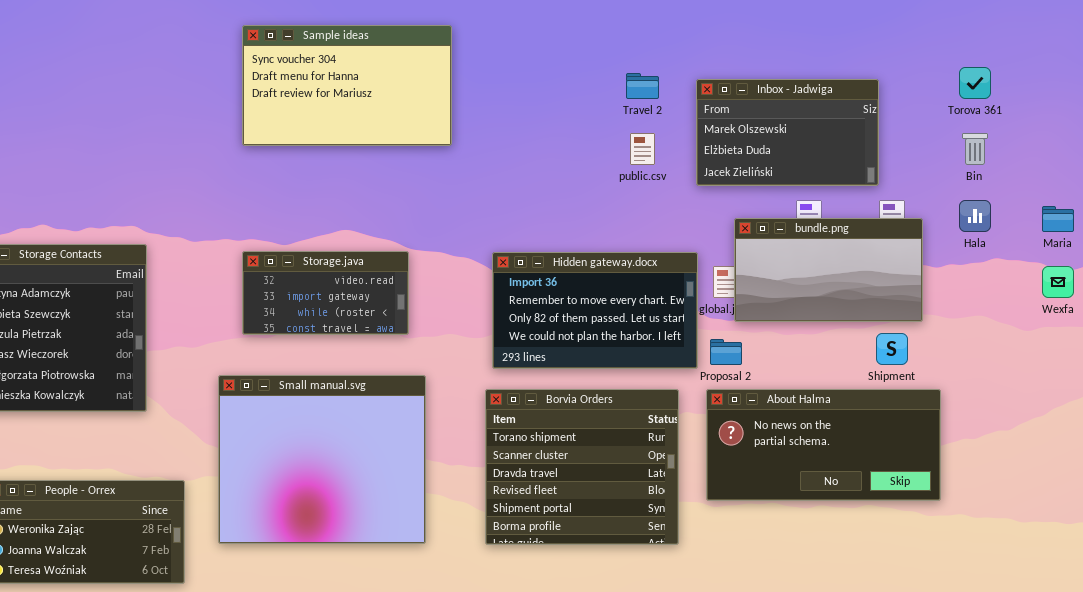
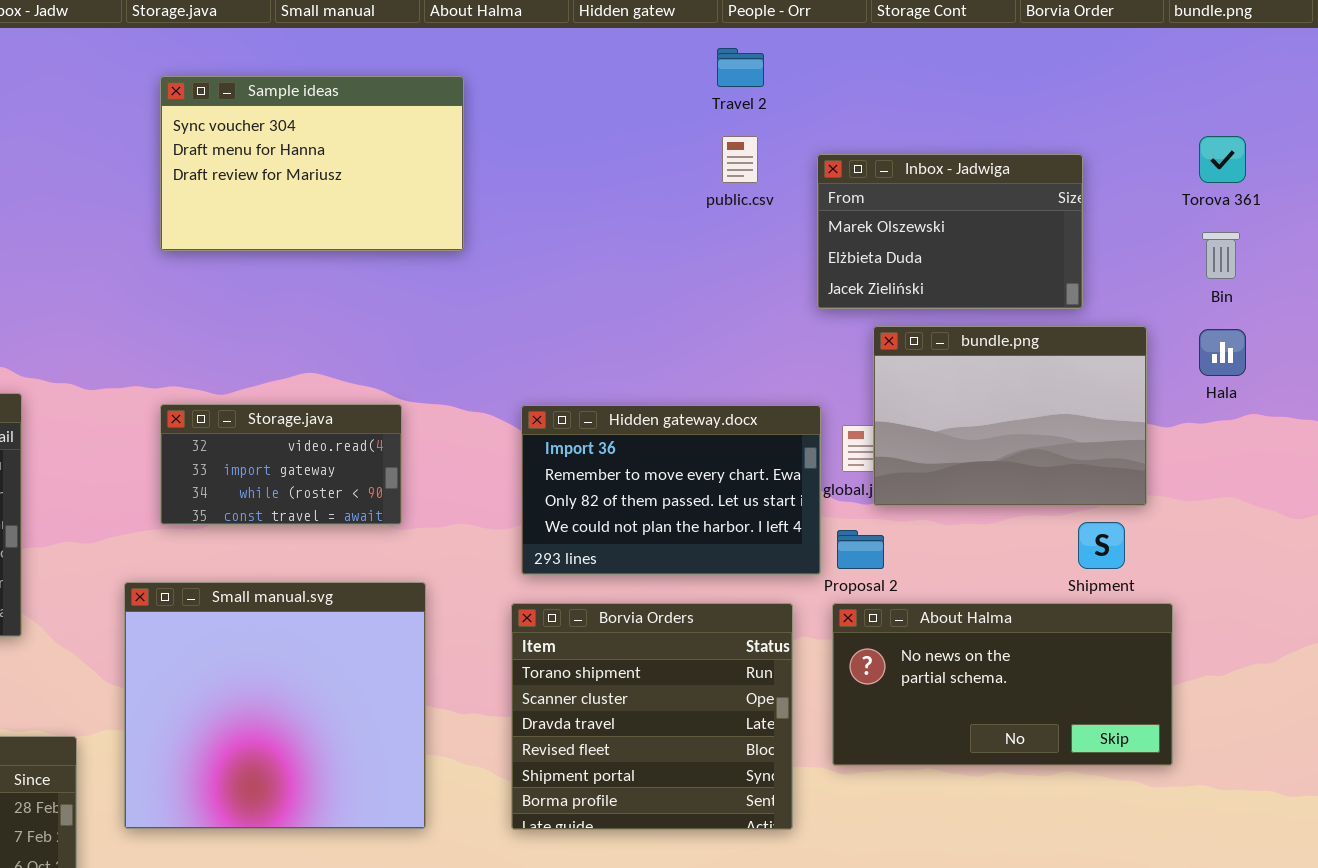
Travel 2: [626,73,659,99] -> [717,48,764,87], moved
public.csv: [630,133,655,165] -> [722,136,758,183], moved
bundle.png: [734,218,923,322] -> [873,326,1147,506], resized

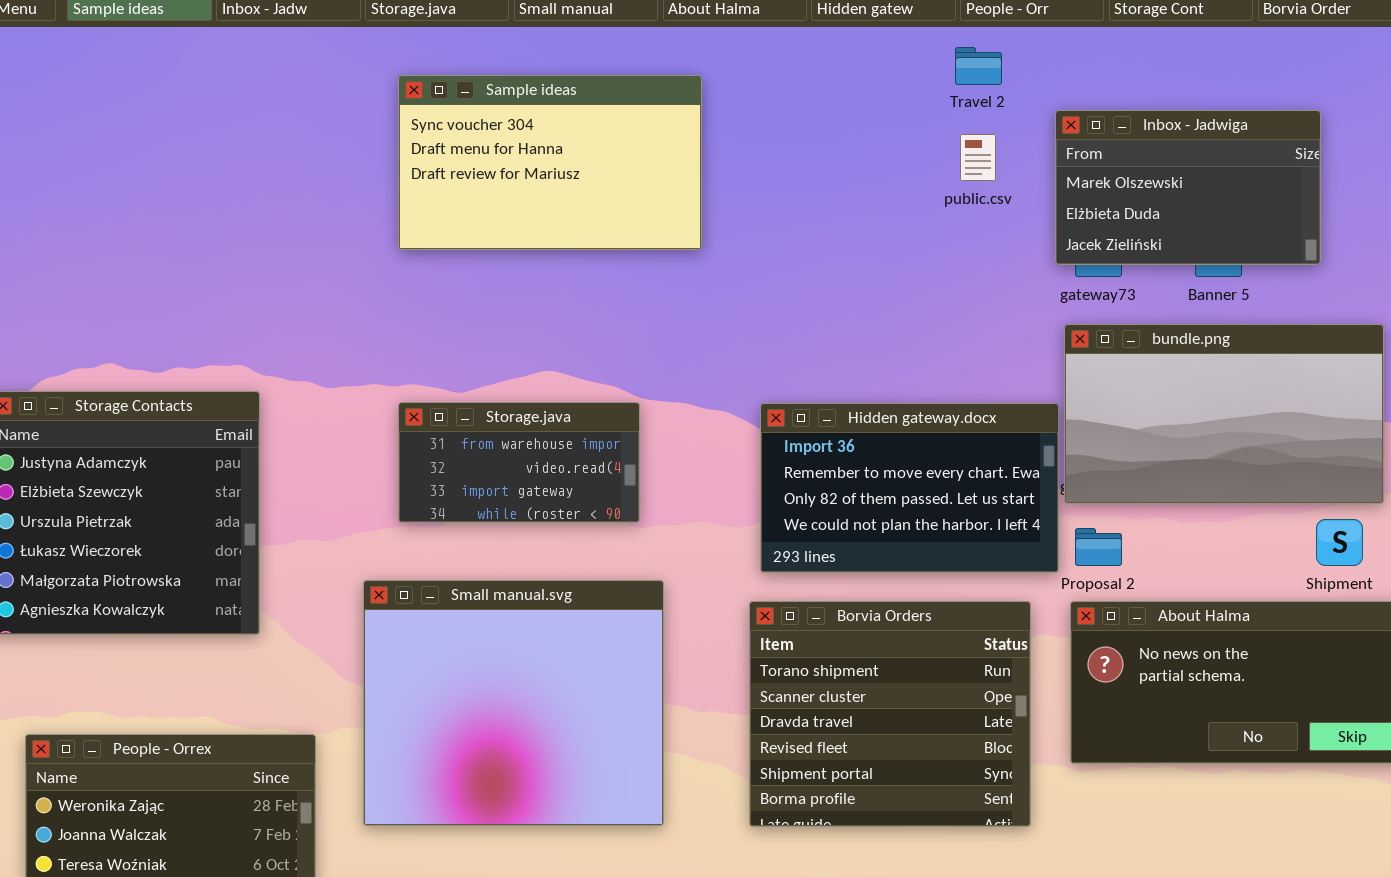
Inbox - Jadwiga: [817,154,1083,309] -> [1055,110,1321,265], moved
bundle.png: [873,326,1147,506] -> [1064,324,1384,504], resized
Storage.java: [160,404,402,525] -> [398,402,640,523], scrolled up 1 row

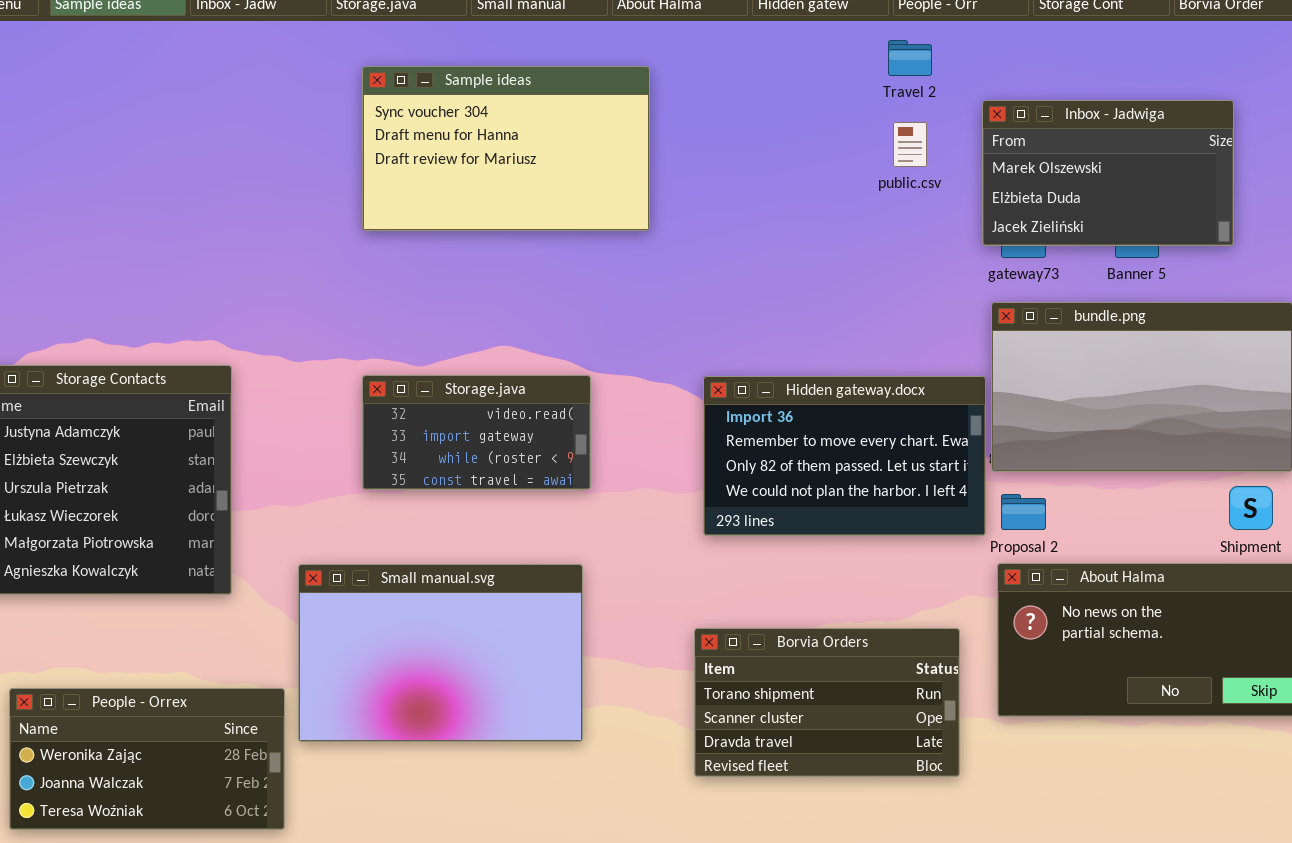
Storage.java: [398,402,640,523] -> [362,375,591,490], scrolled down 1 row
Small manual.svg: [363,580,664,826] -> [298,564,583,742], moved, resized
Borvia Orders: [749,601,1031,827] -> [694,628,960,777], resized

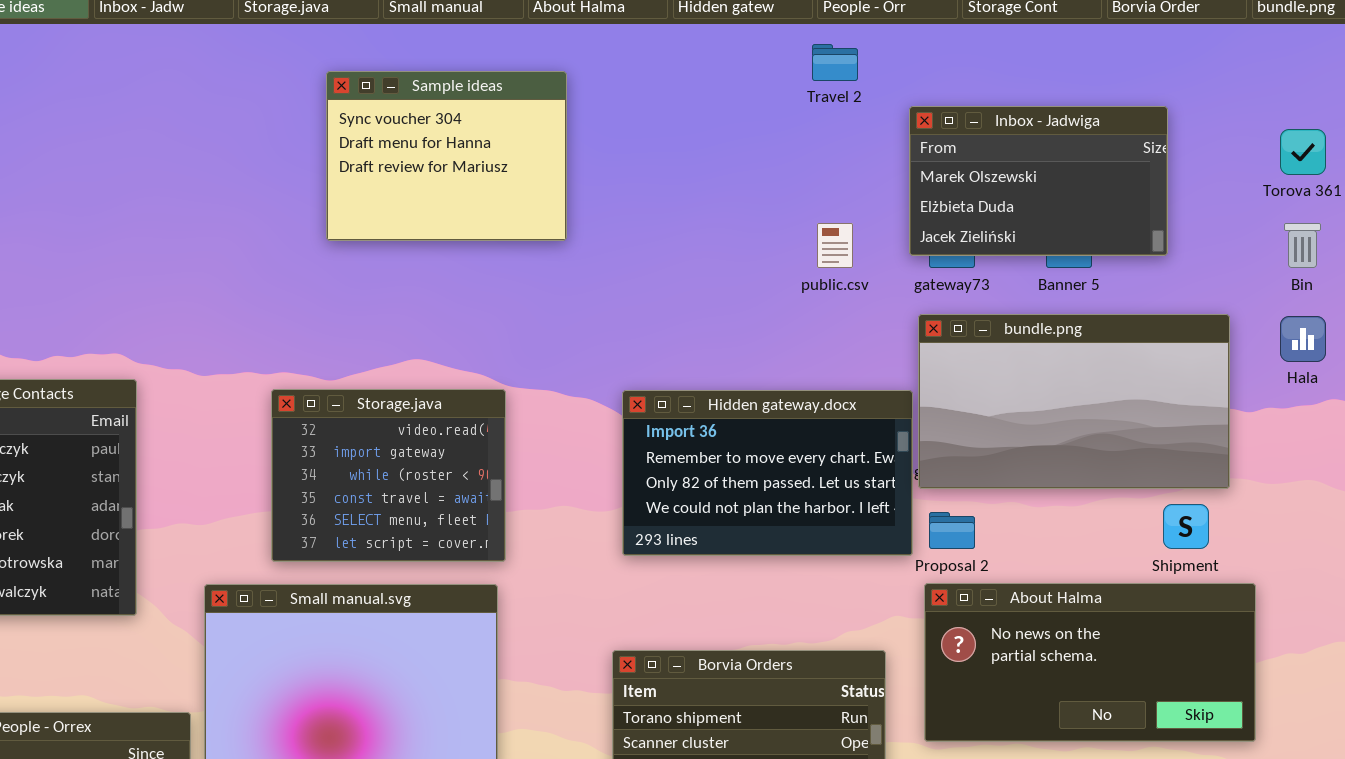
Sample ideas: [362,66,650,231] -> [326,71,567,241], resized
public.csv: [893,122,927,167] -> [817,223,853,268], moved
Storage.java: [362,375,591,490] -> [271,389,506,562], resized

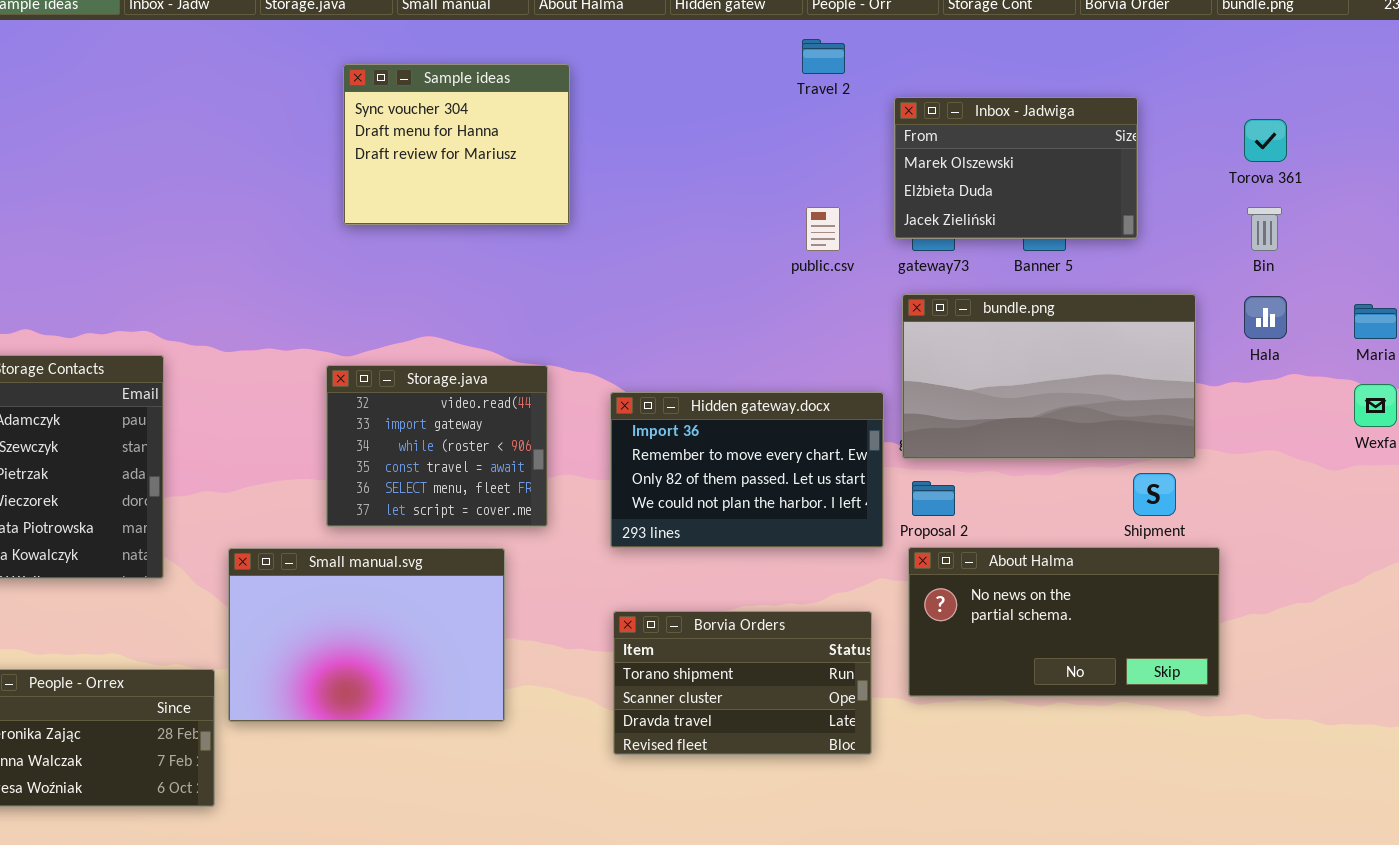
Storage.java: [271,389,506,562] -> [326,365,548,527], moved
Hidden gateway.docx: [622,390,913,556] -> [610,392,884,548], moved

